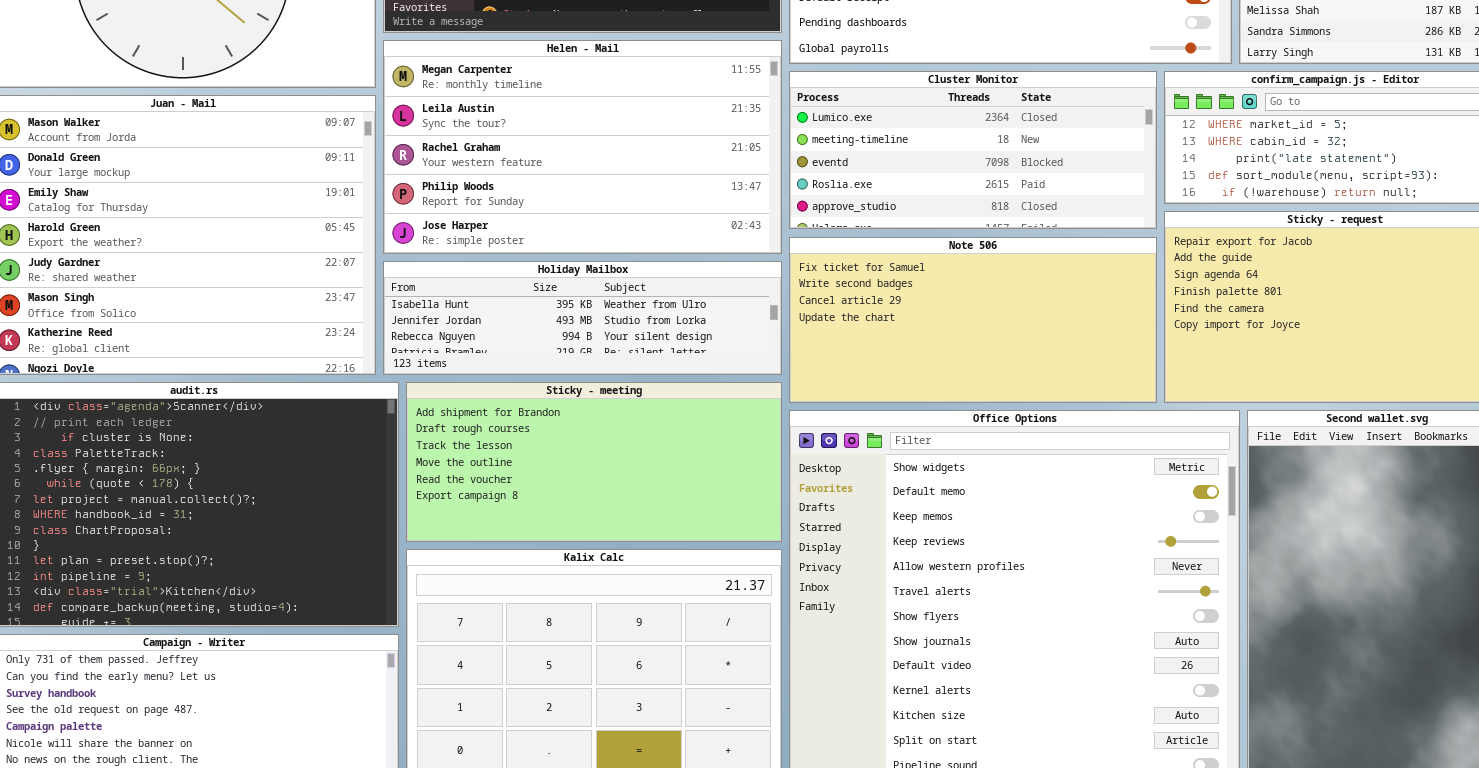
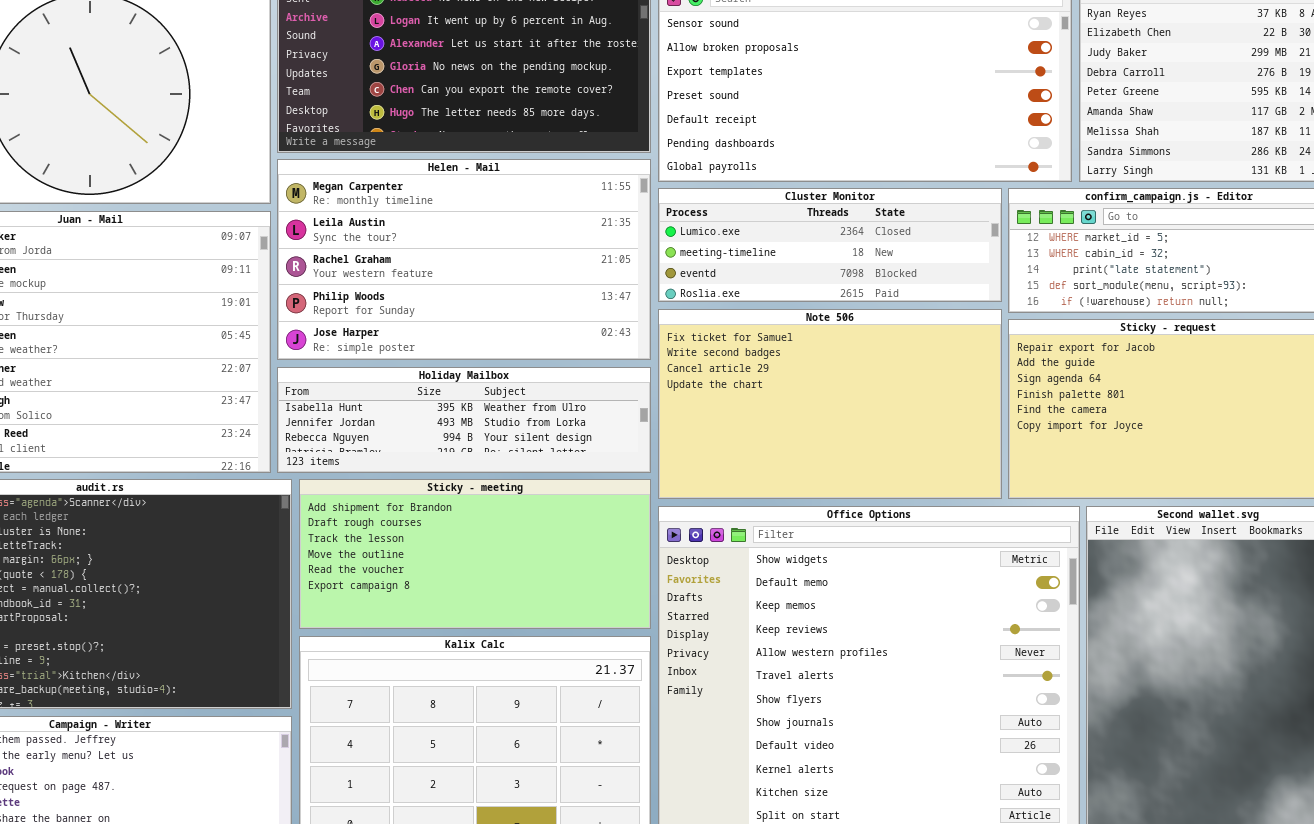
Cluster Monitor: [789,71,1157,229] -> [658,188,1002,302], resized
Note 506: [789,237,1157,403] -> [658,309,1002,499], resized

